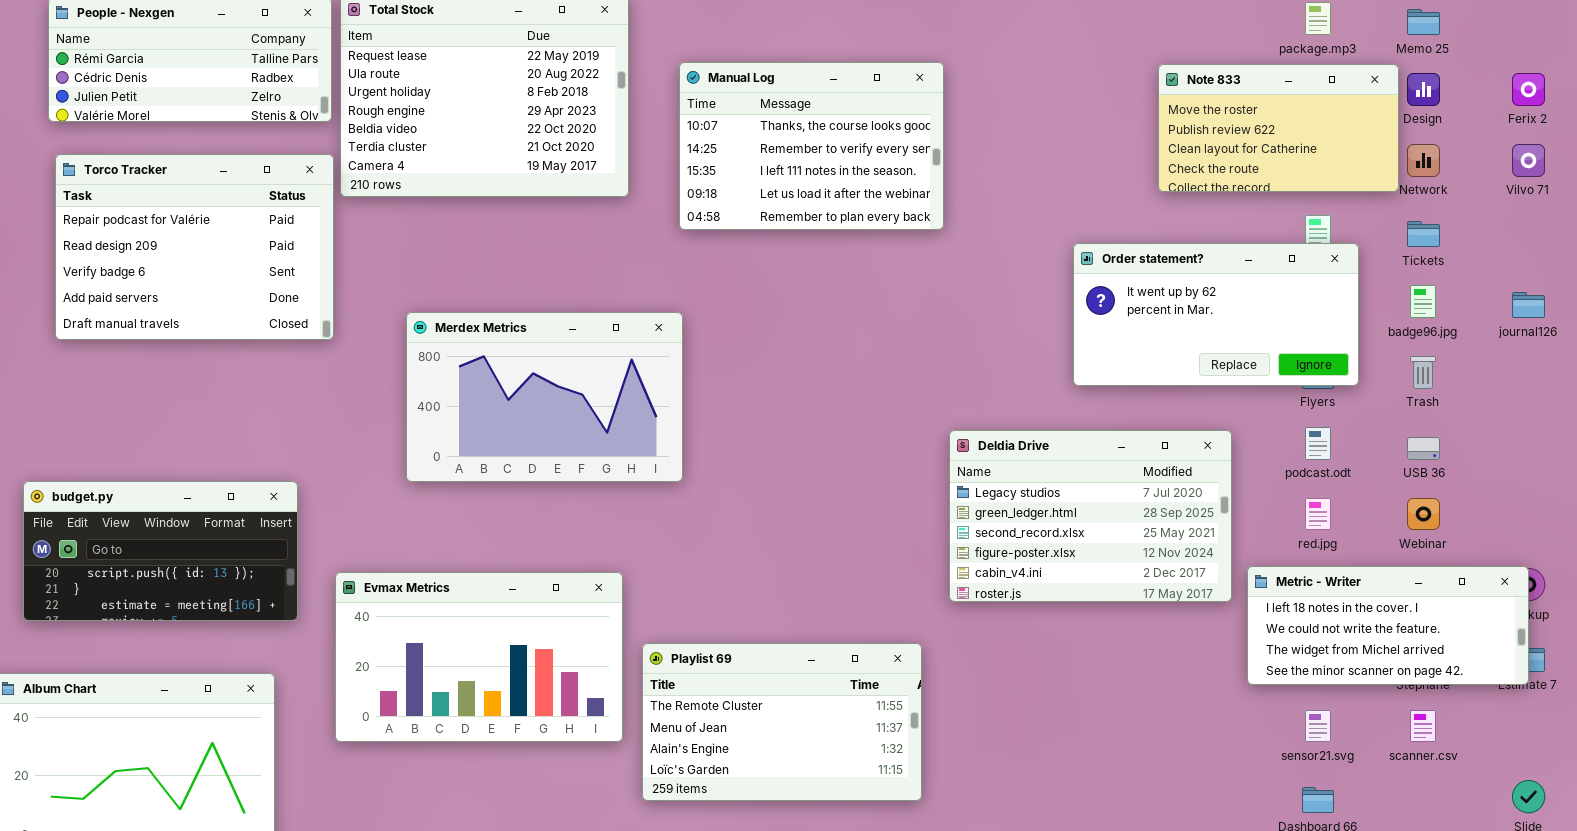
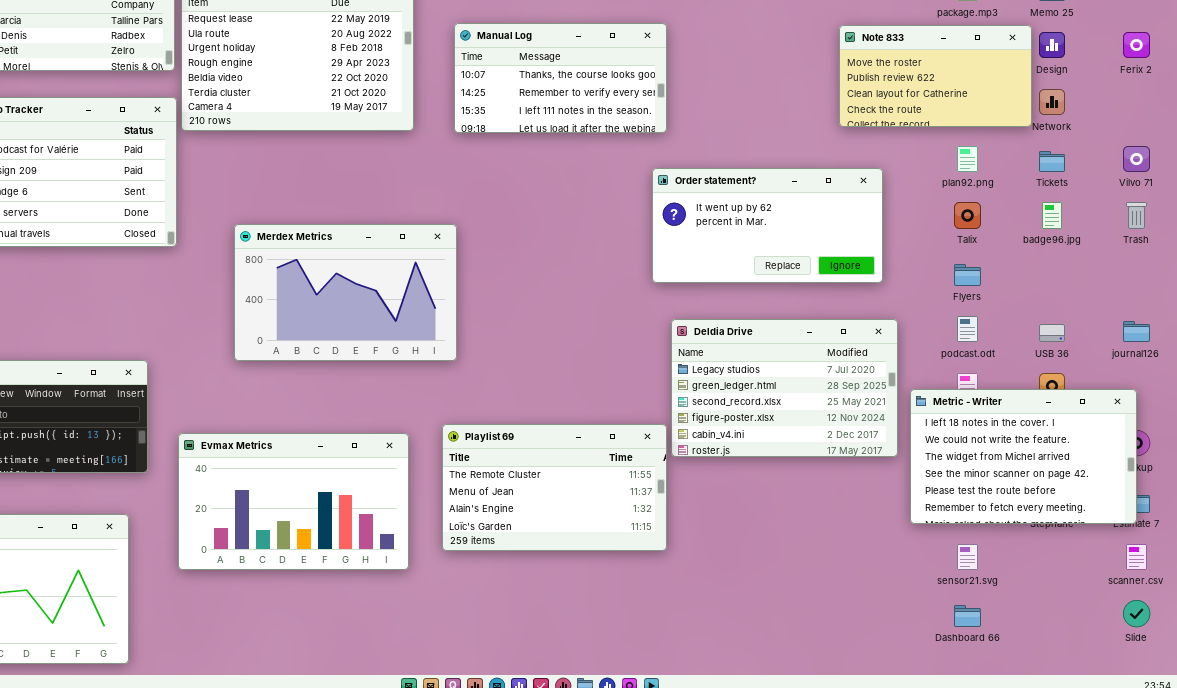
Manual Log: [679,62,944,230] -> [454,23,667,133], resized
Vilvo 71: [1512,144,1545,177] -> [1123,146,1150,172], moved
Order statement?: [1073,243,1359,386] -> [652,168,883,283], moved
journal126: [1512,292,1545,318] -> [1123,321,1150,342], moved
Trash: [1410,356,1436,389] -> [1126,202,1147,229], moved
Metric - Writer: [1247,566,1529,685] -> [910,389,1137,524], resized
Playlist 69: [642,643,922,801] -> [442,424,667,551], moved
scanner.csv: [1410,710,1436,742] -> [1126,544,1147,570], moved

